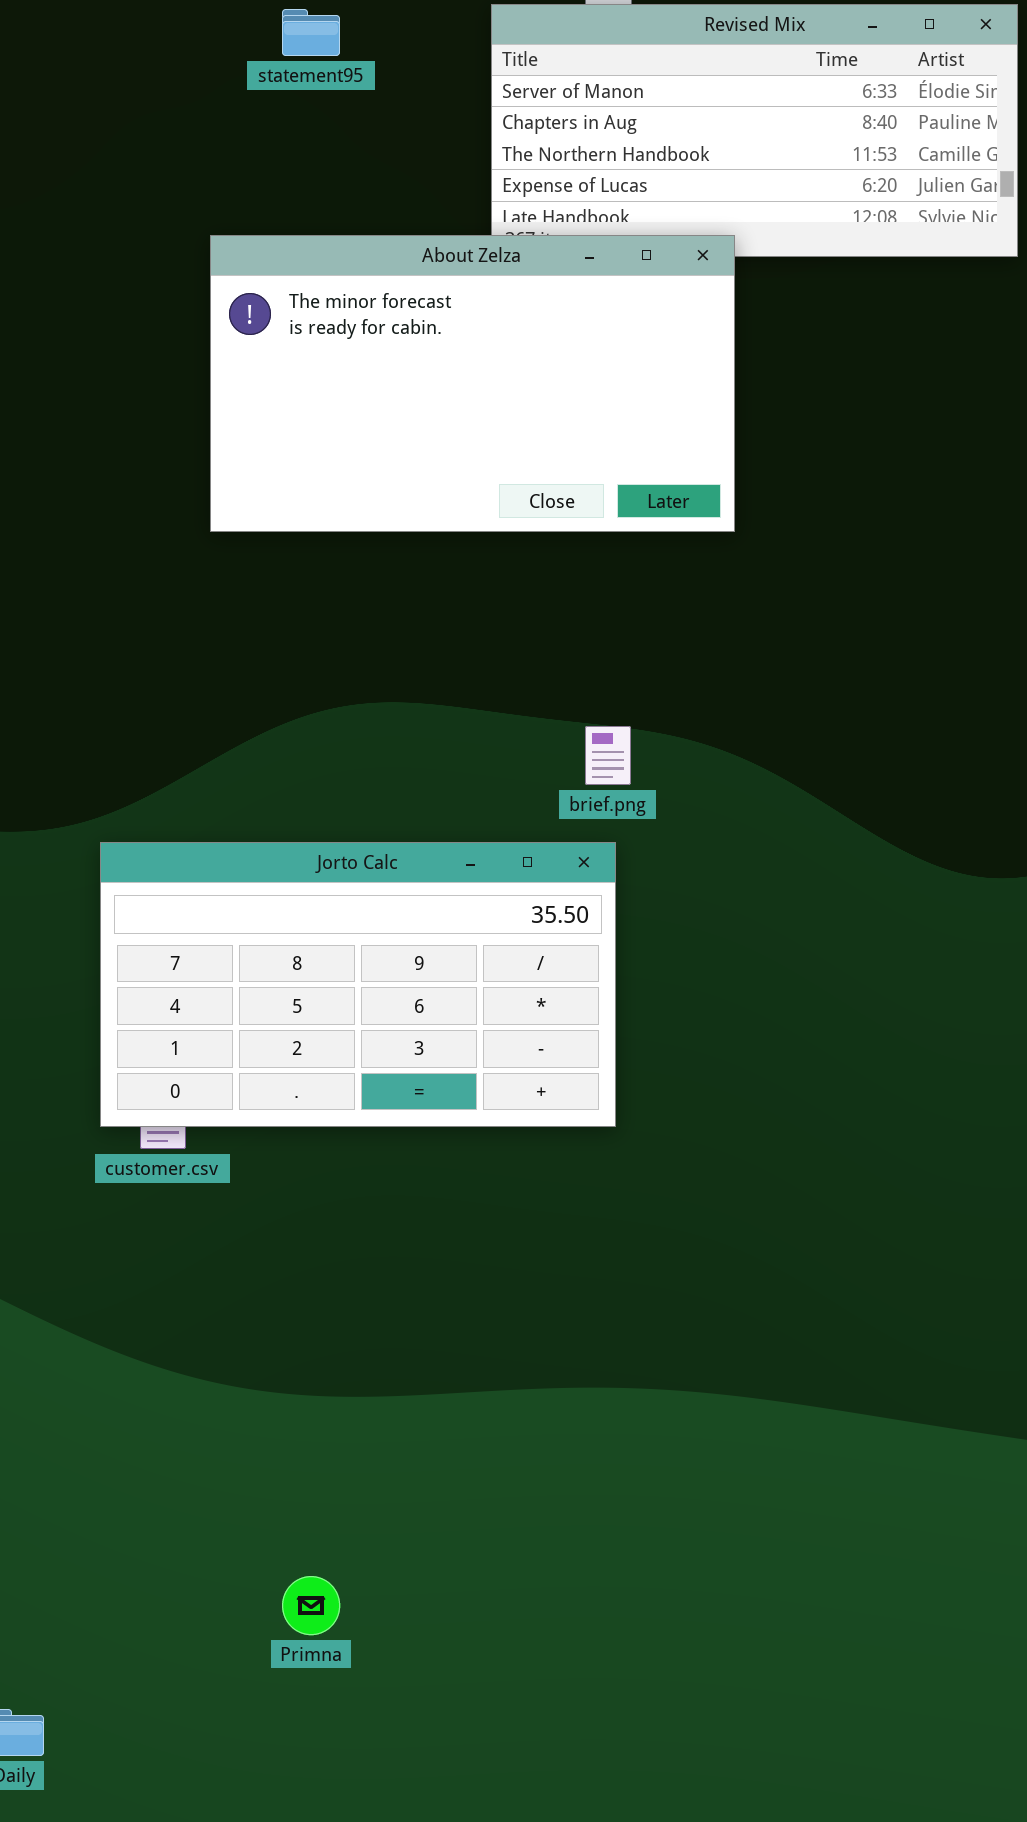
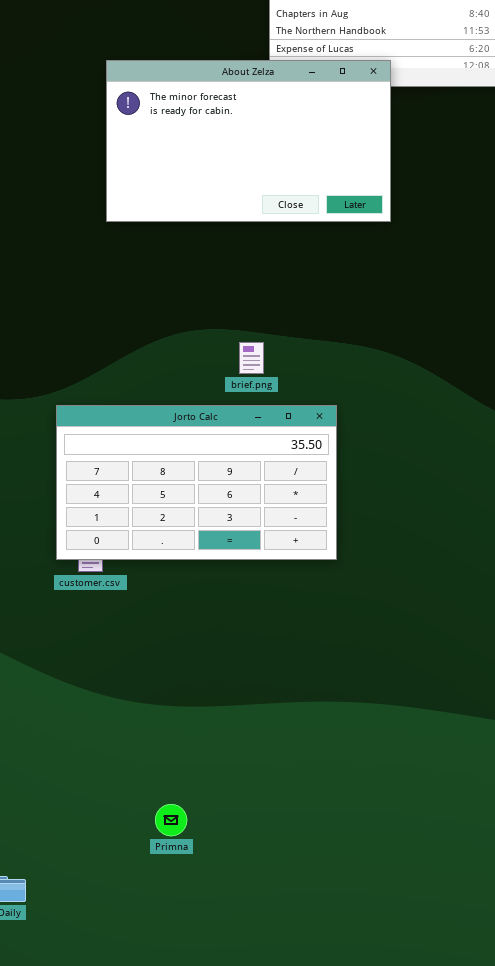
About Zelza: [210,235,735,532] -> [106,60,391,222], moved
brief.png: [585,726,631,785] -> [239,342,264,374], moved

